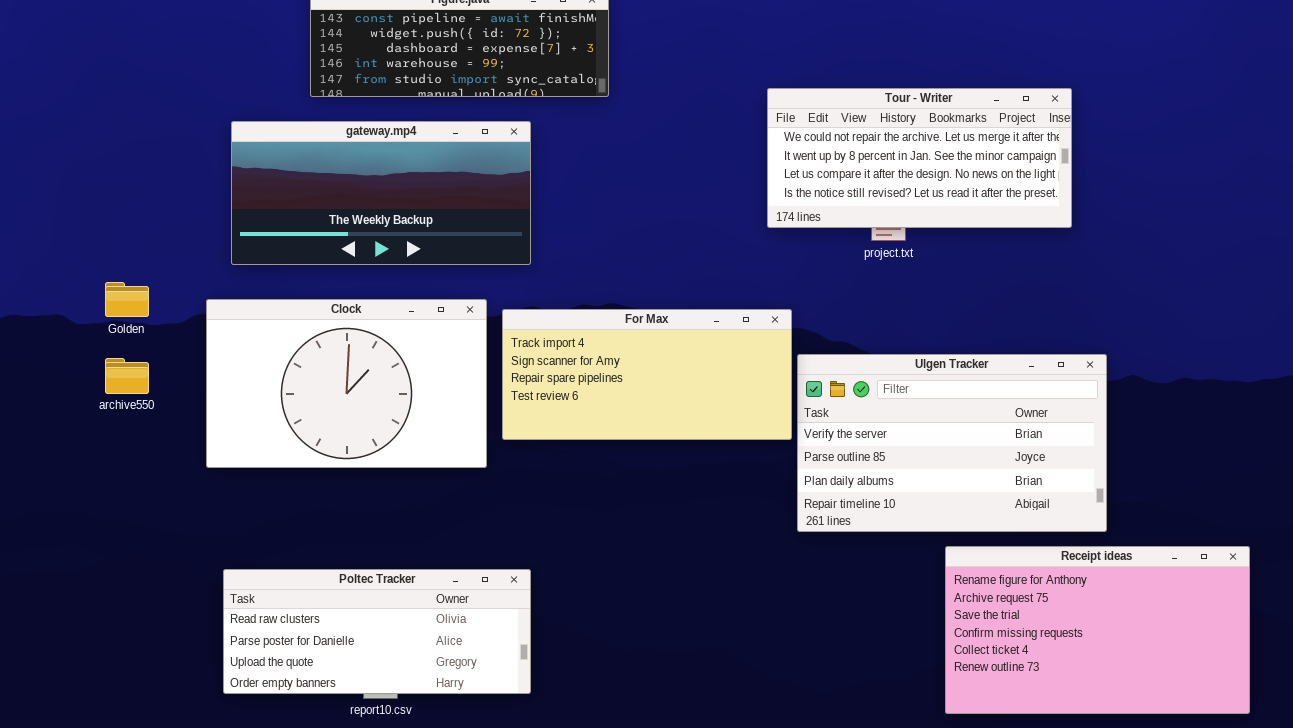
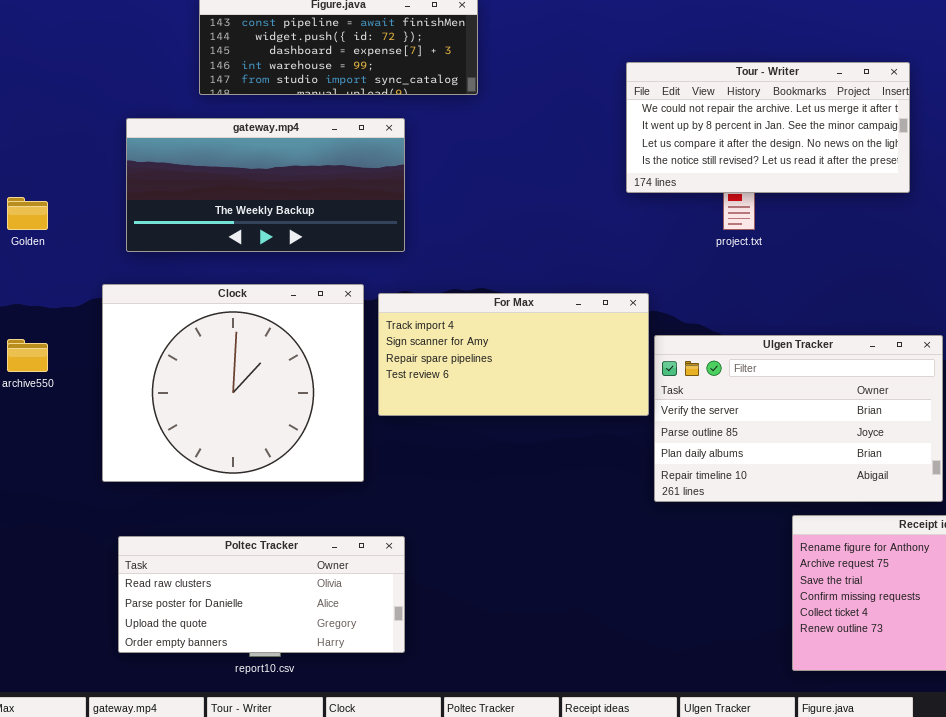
Tour - Writer: [767,88,1072,228] -> [626,62,910,193], moved
Golden: [105,282,149,317] -> [7,197,48,230], moved
Clock: [206,299,487,468] -> [102,284,364,482], resized

